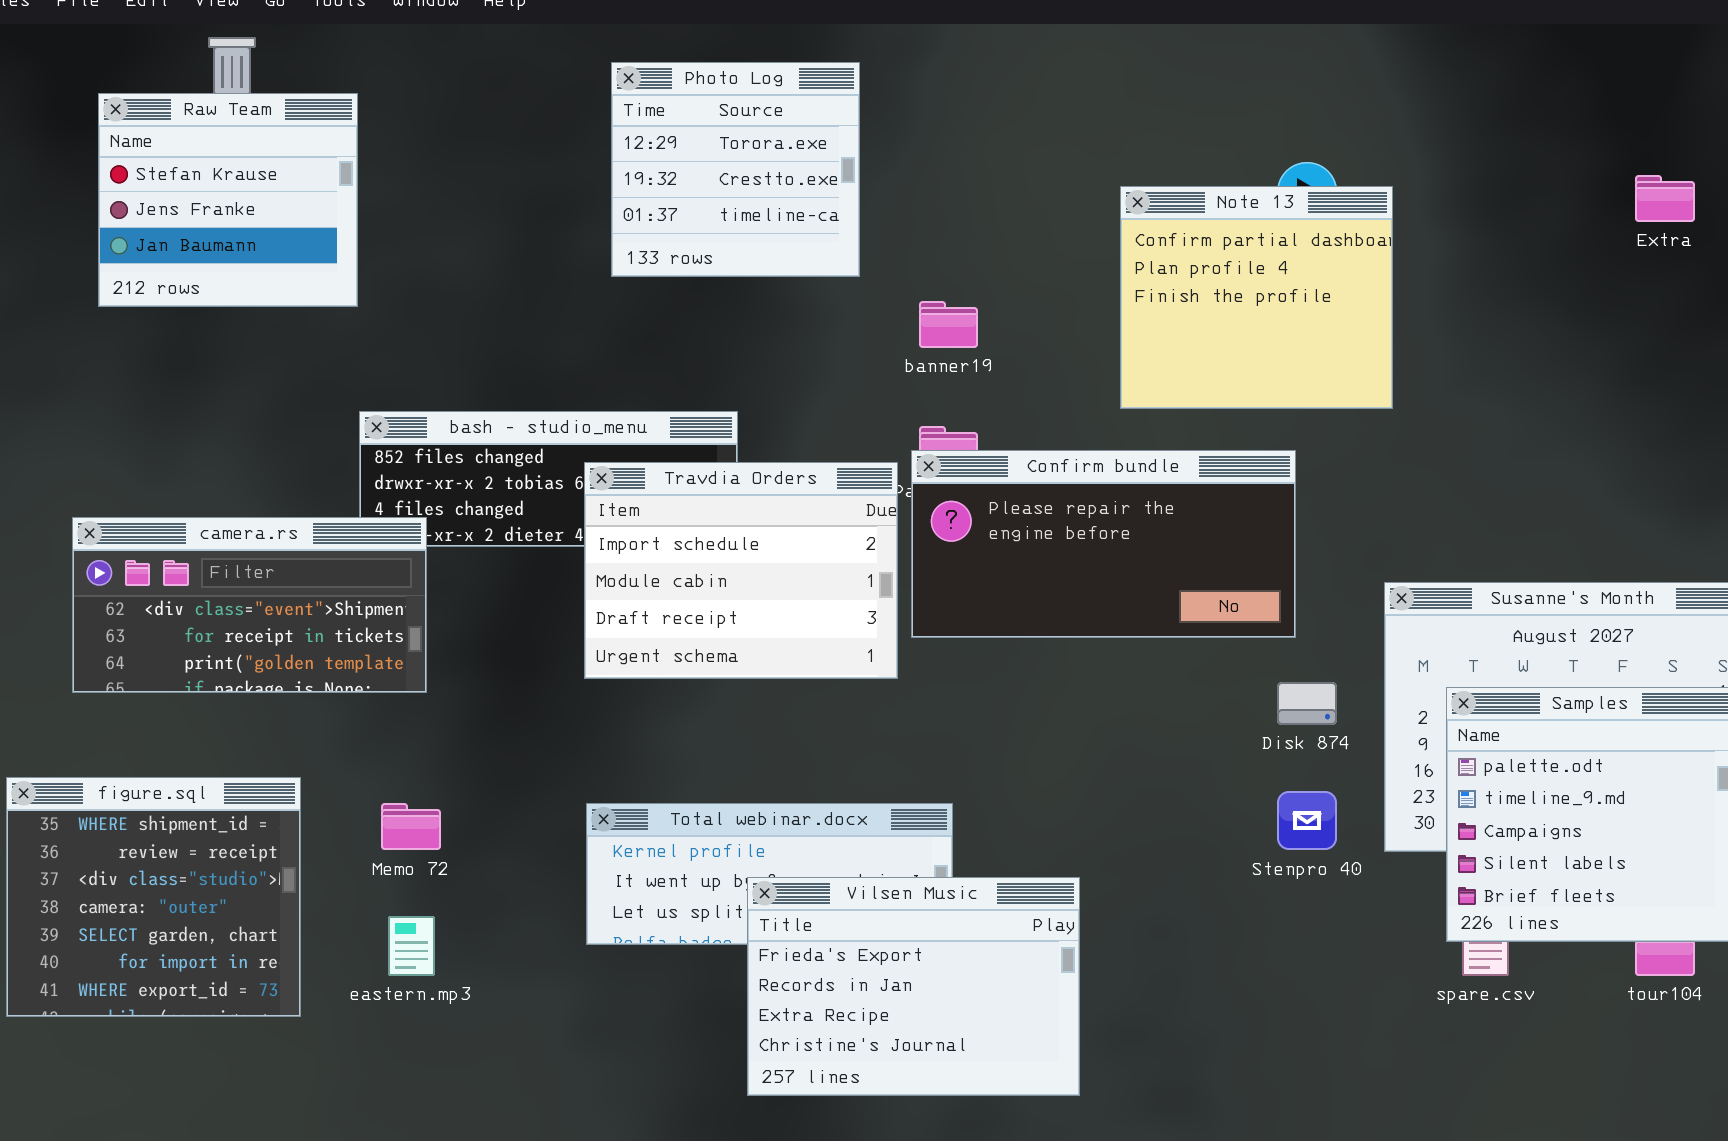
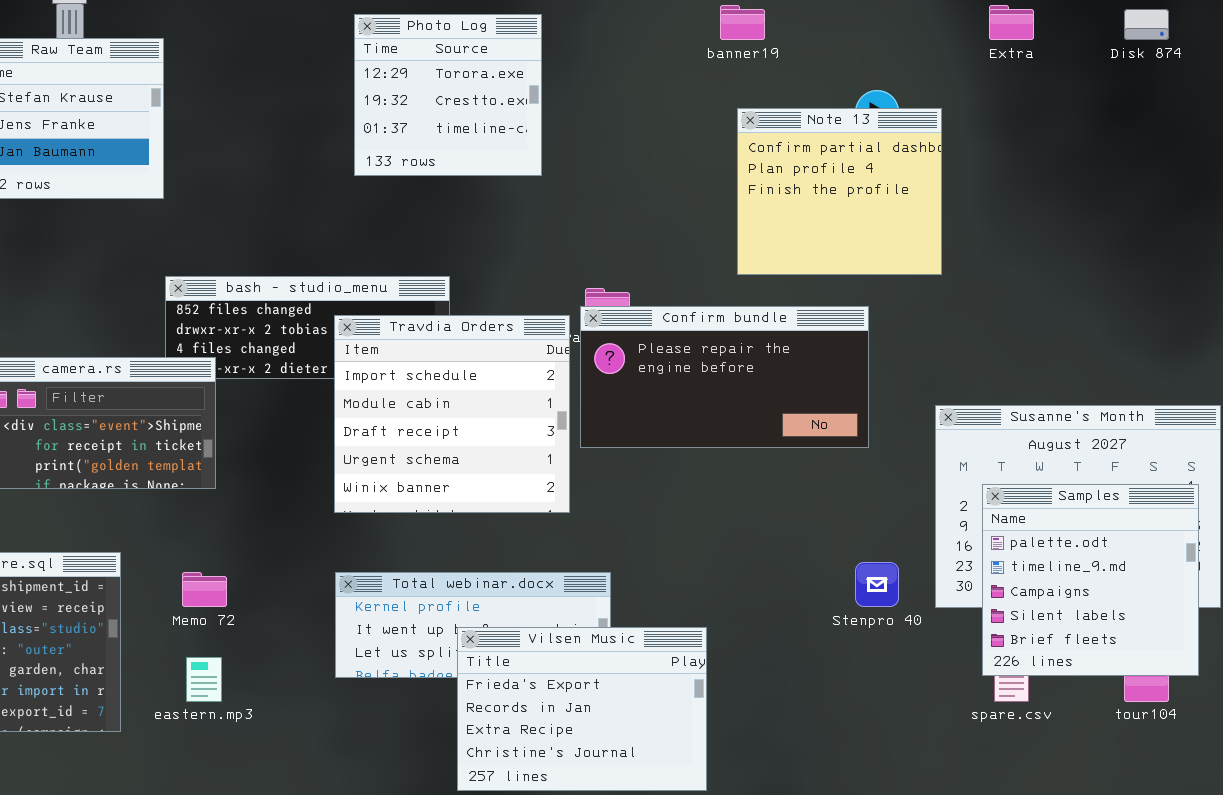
Extra: [1635,175,1695,222] -> [989,5,1034,40], moved
banner19: [919,301,978,348] -> [720,5,765,40], moved
Travdia Orders: [584,462,898,679] -> [334,315,570,513], resized
Disk 874: [1277,682,1337,725] -> [1124,9,1169,40], moved

